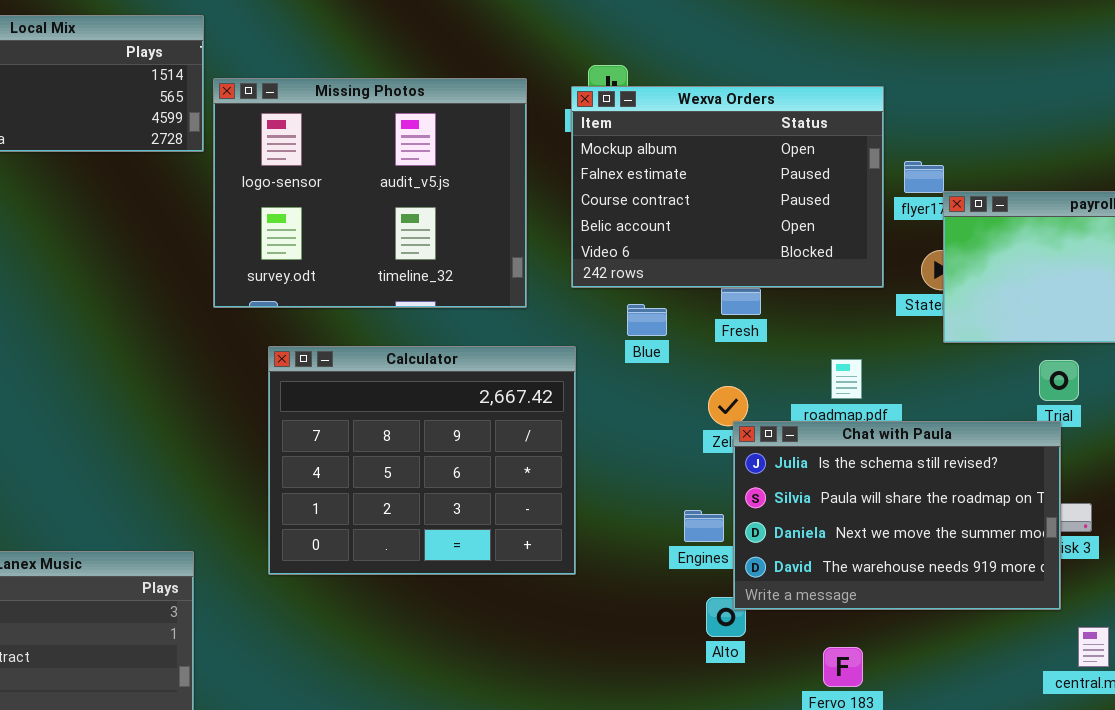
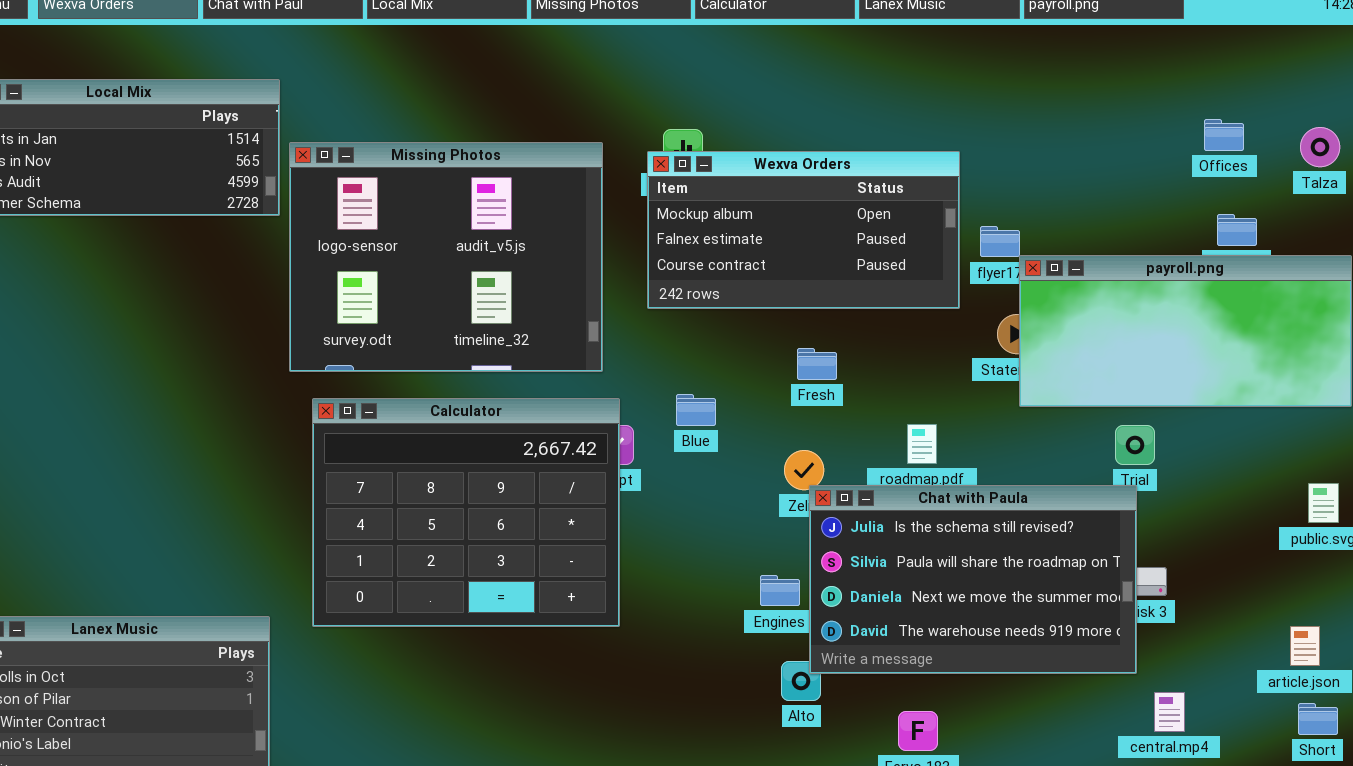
Wexva Orders: [571,86,884,288] -> [647,151,960,309], resized
Blue: [627,304,667,336] -> [676,394,716,426], moved
Calculator: [268,346,576,575] -> [312,398,620,627], moved

